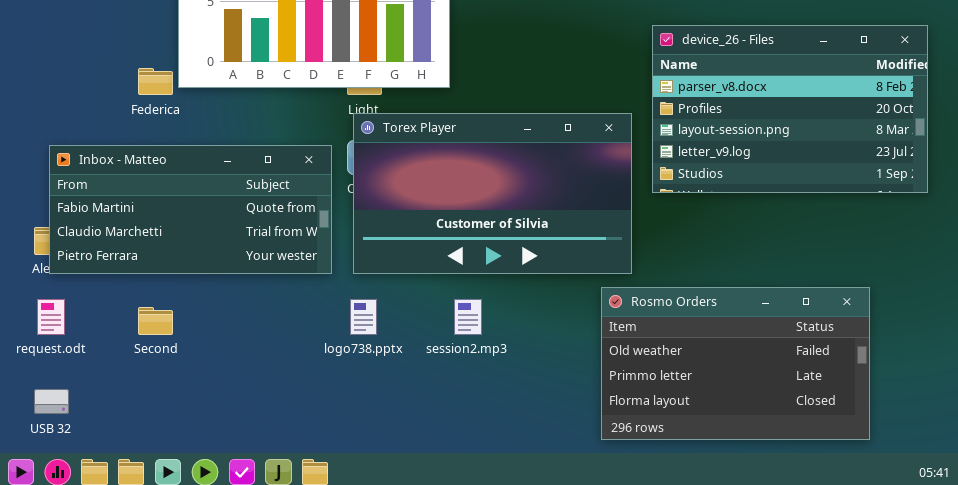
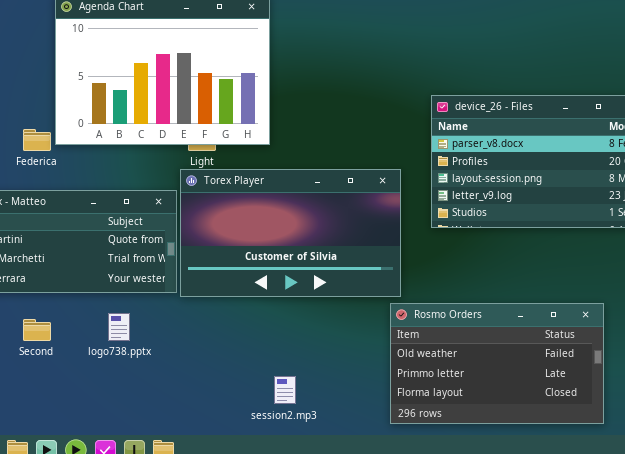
Torex Player: [353,113,632,274] -> [180,169,401,297], moved
logo738.pptx: [350,299,377,335] -> [108,313,130,341], moved
session2.mp3: [454,299,482,335] -> [274,376,296,404], moved

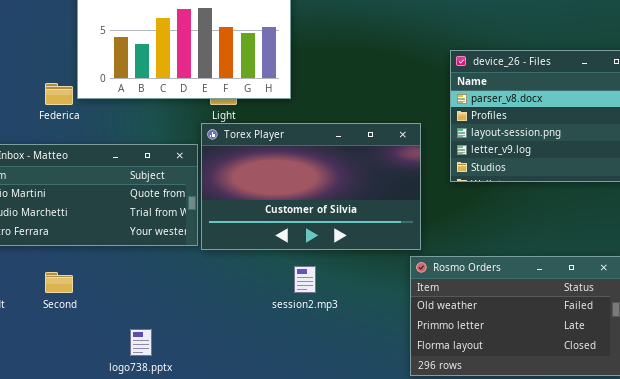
logo738.pptx: [108,313,130,341] -> [130,329,152,356], moved
session2.mp3: [274,376,296,404] -> [294,266,316,293], moved

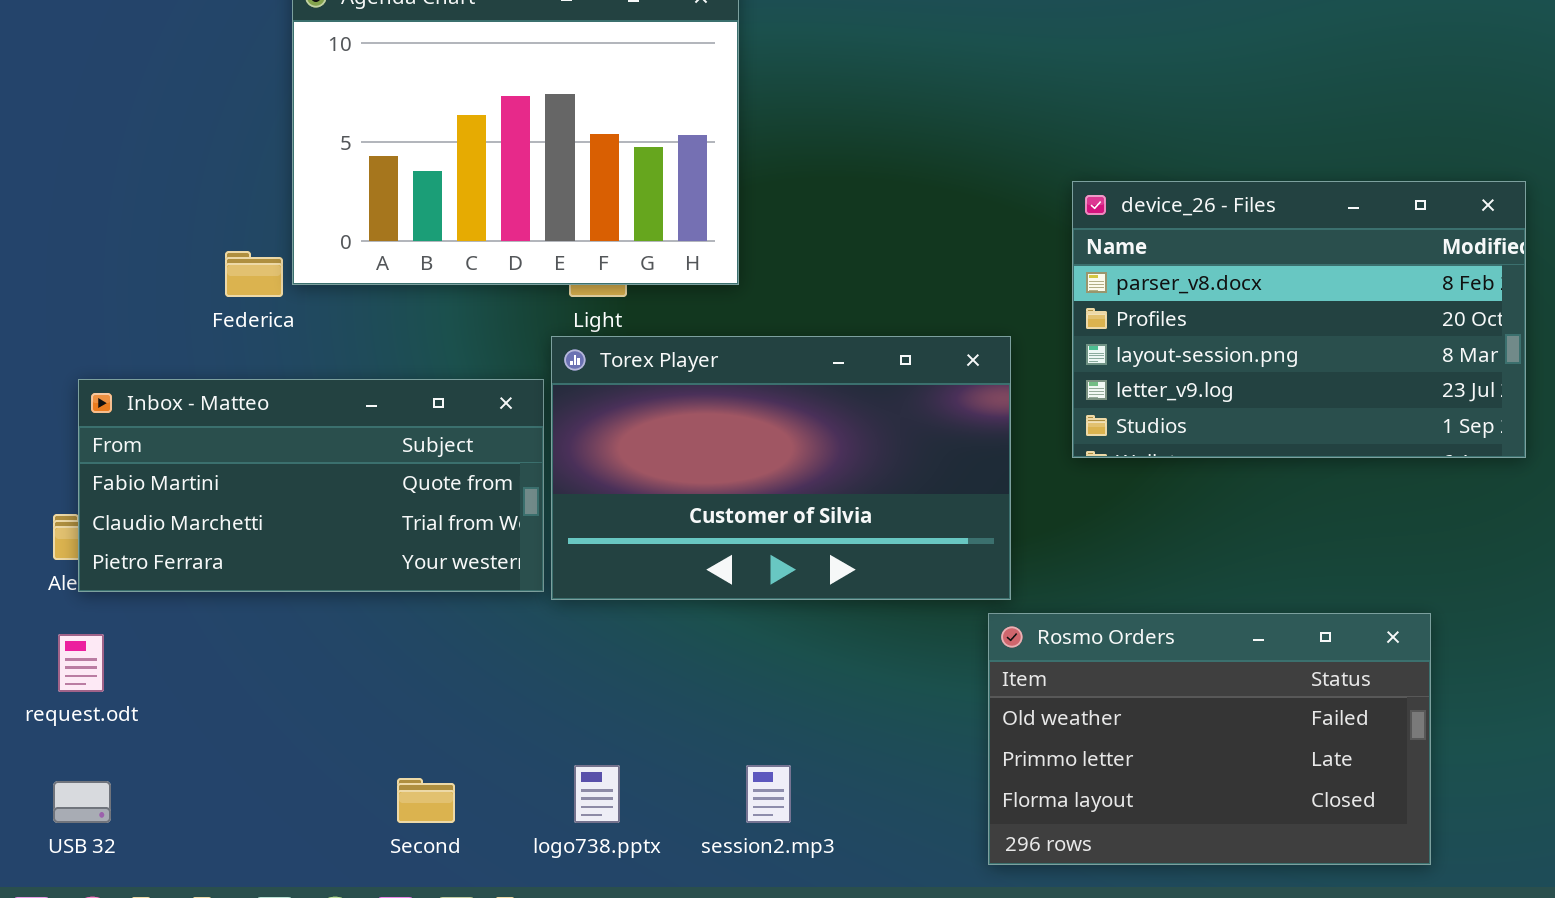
session2.mp3: [294,266,316,293] -> [746,765,791,823], moved
Second: [45,272,73,293] -> [397,778,455,823], moved
logo738.pptx: [130,329,152,356] -> [574,765,620,823], moved

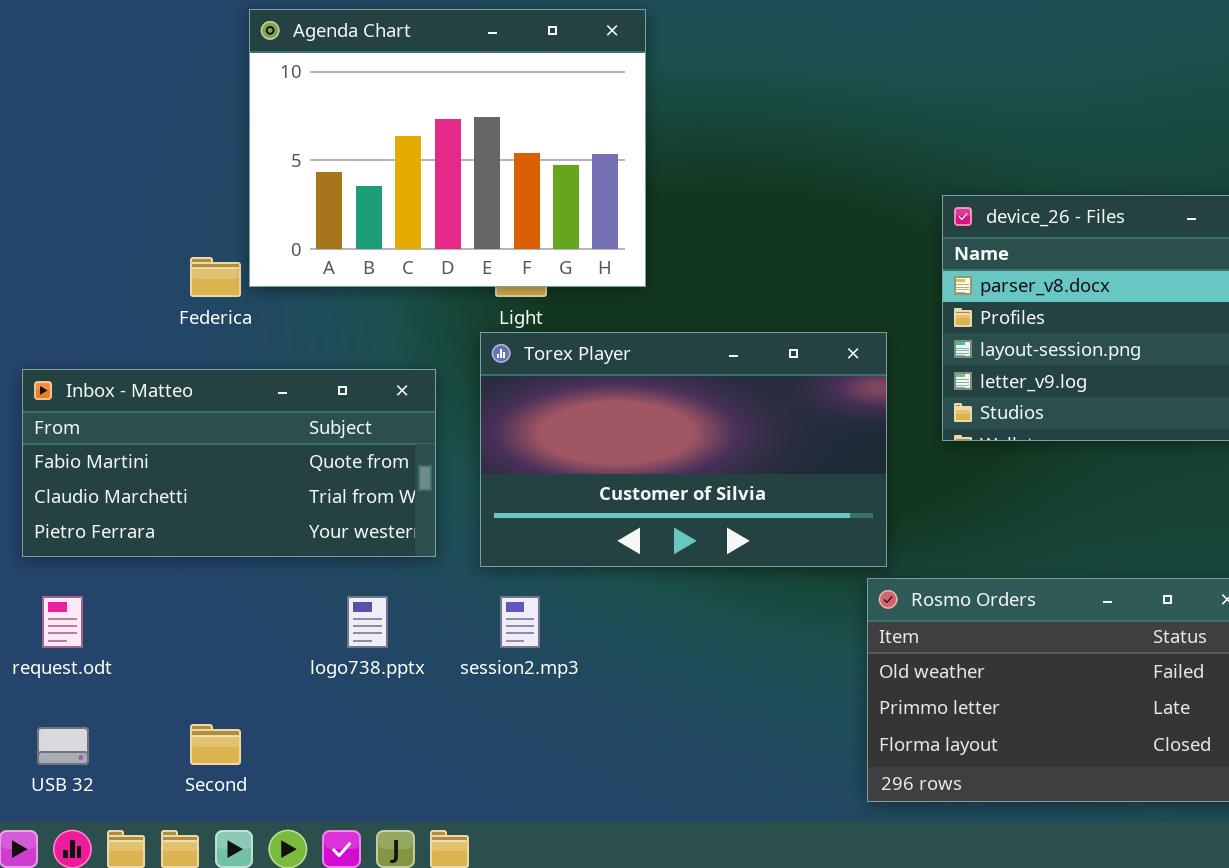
Inbox - Matteo: [78,379,544,592] -> [22,369,436,557], moved
logo738.pptx: [574,765,620,823] -> [347,596,388,648], moved
session2.mp3: [746,765,791,823] -> [500,596,540,648], moved
Second: [397,778,455,823] -> [190,724,241,765], moved

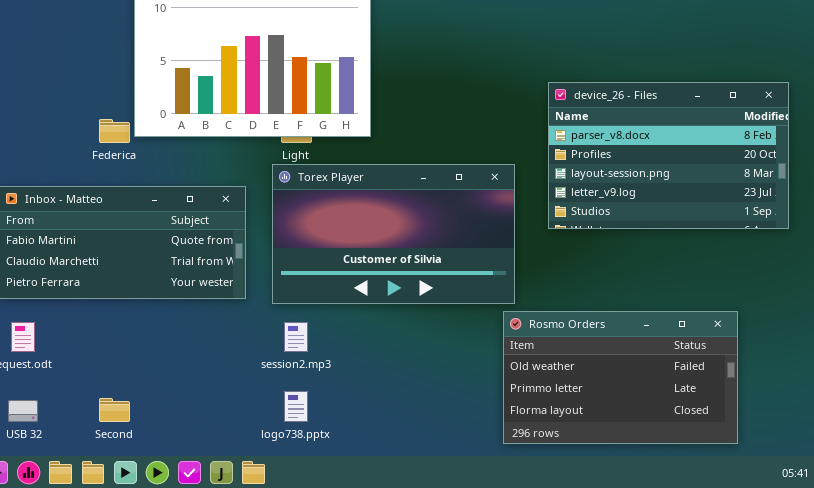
logo738.pptx: [347,596,388,648] -> [284,391,308,422], moved

